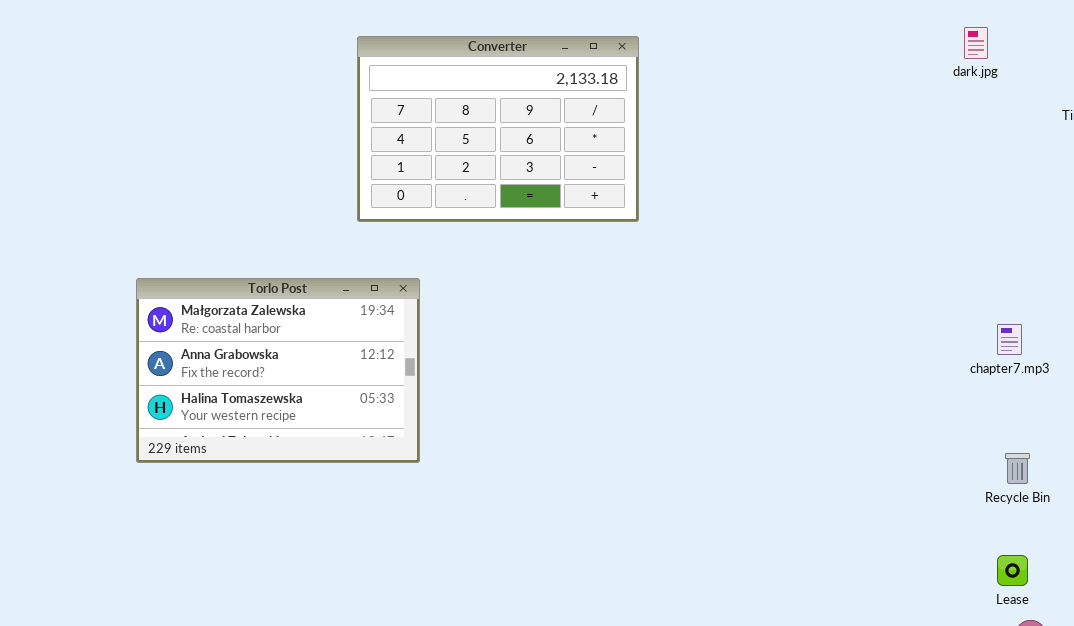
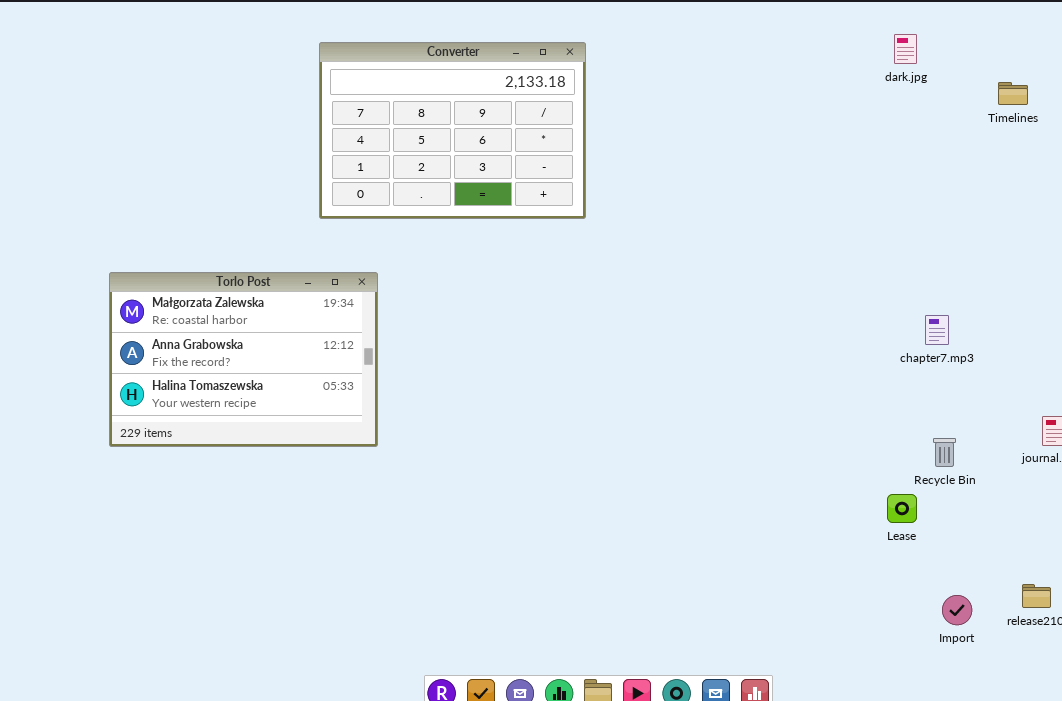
Lease: [997,555,1028,586] -> [887,494,917,523], moved

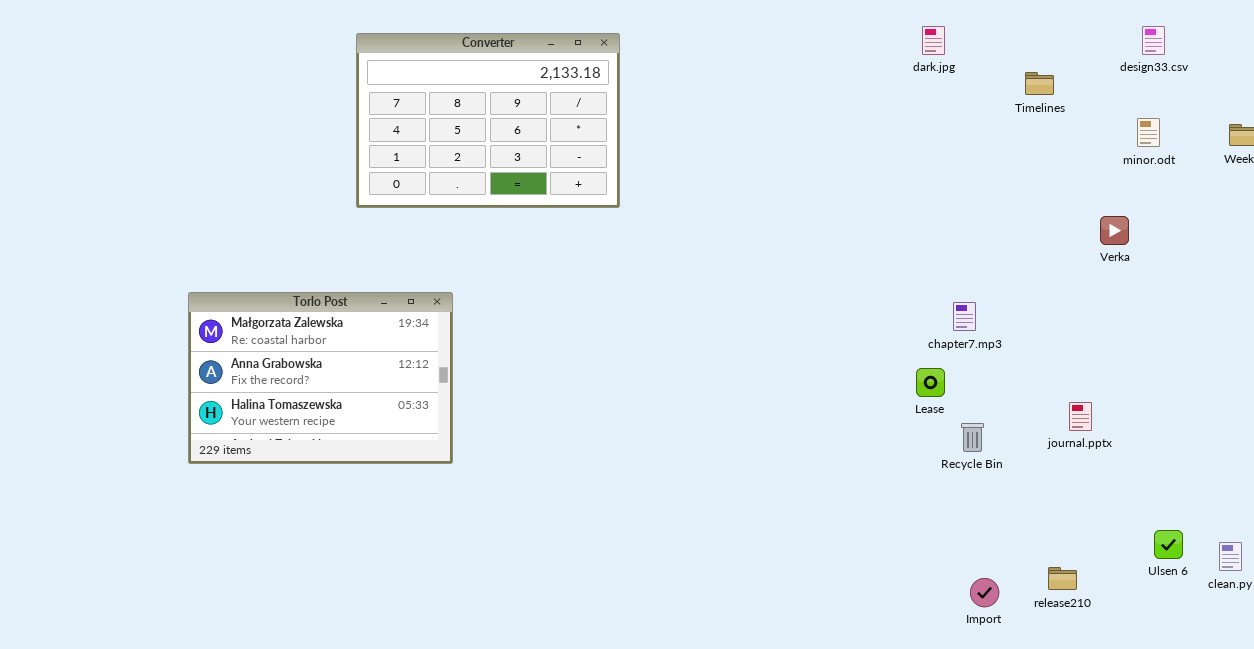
Torlo Post: [109,272,378,447] -> [188,292,453,464], moved
Lease: [887,494,917,523] -> [916,368,945,397], moved

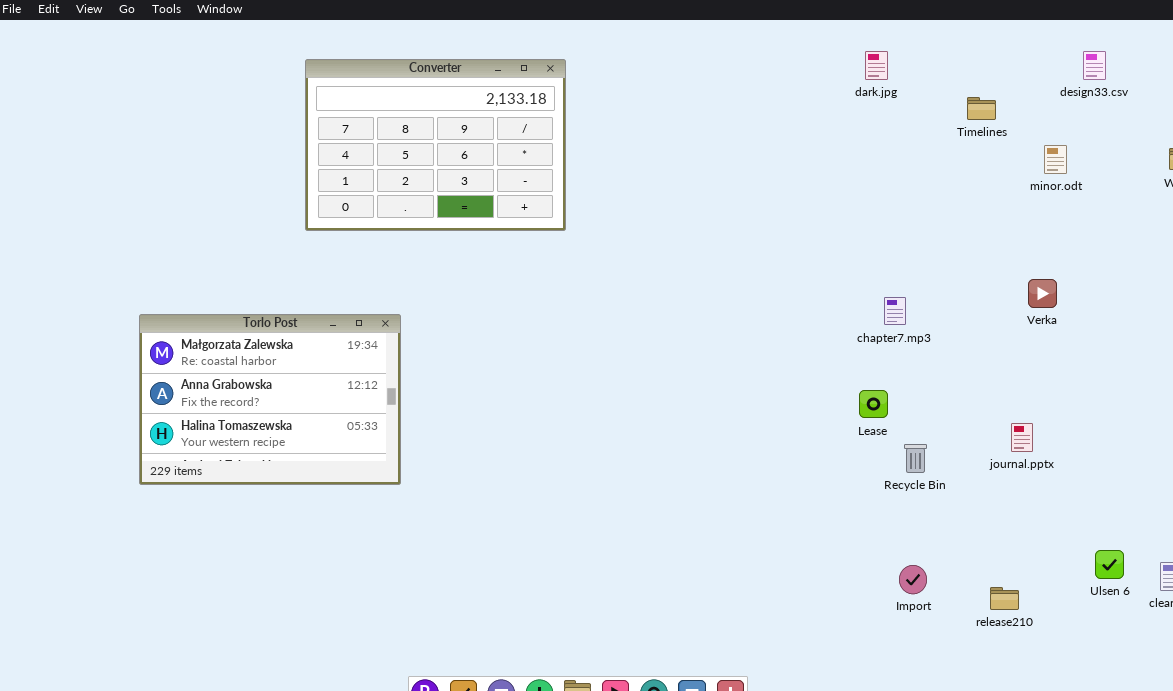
minor.odt: [1137,118,1160,147] -> [1044,145,1067,174], moved
Verka: [1100,216,1129,245] -> [1028,279,1057,308], moved
chapter7.mp3: [953,302,976,331] -> [884,297,906,325], moved
Import: [970,578,999,607] -> [899,565,927,594], moved

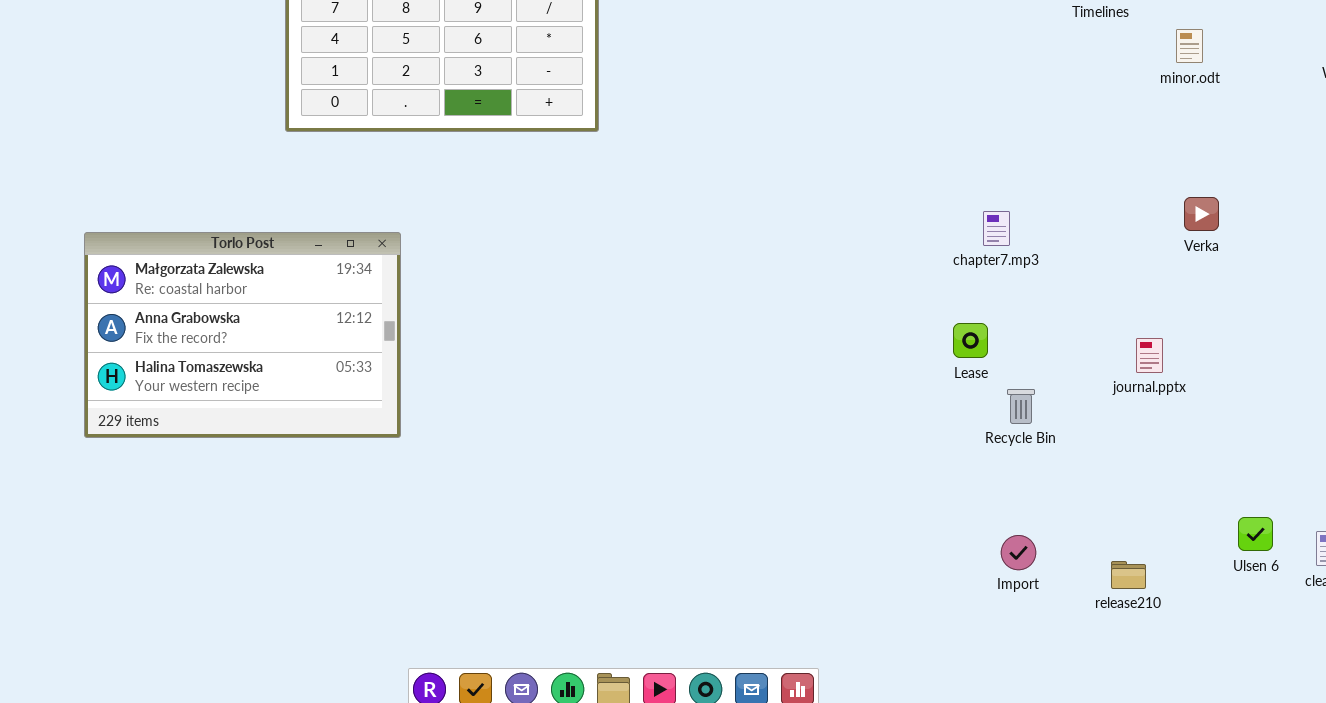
Verka: [1028,279,1057,308] -> [1184,197,1219,231], moved
journal.pptx: [1011,423,1033,452] -> [1136,338,1163,373], moved

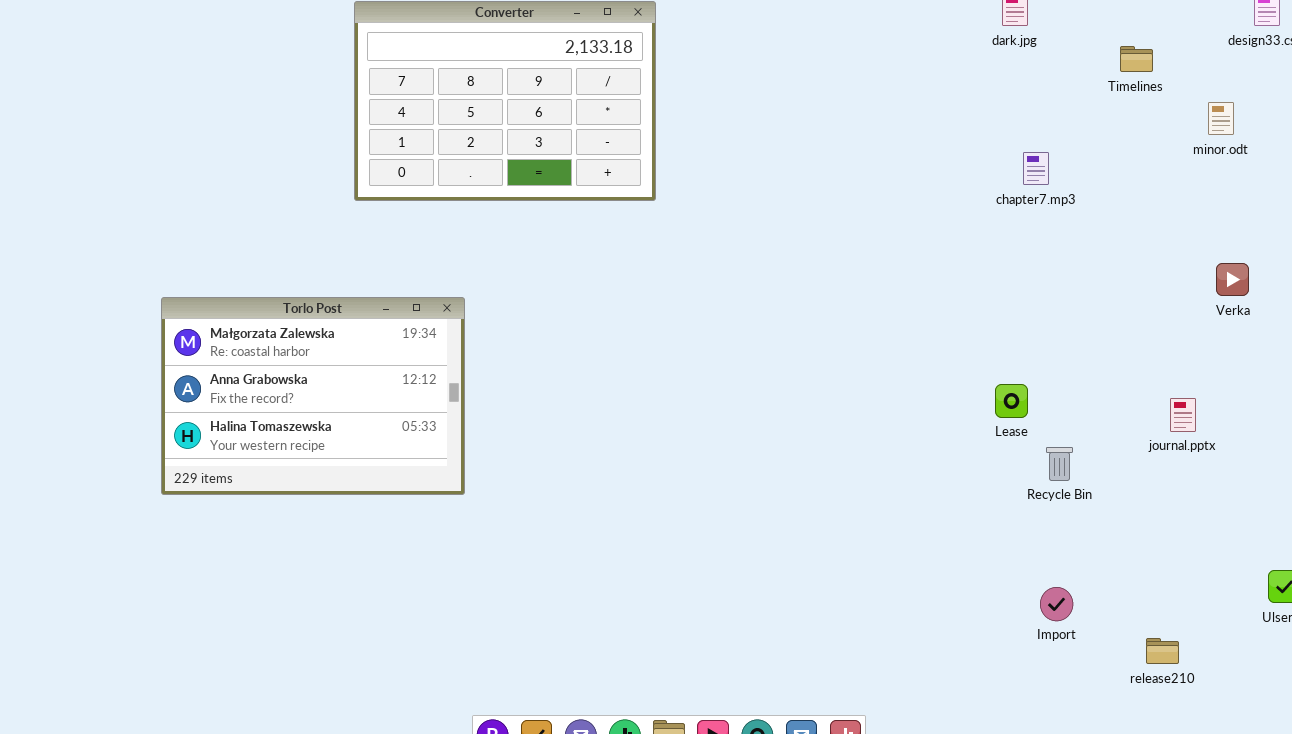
chapter7.mp3: [983,211,1010,246] -> [1023,152,1049,185], moved
release210: [1111,561,1146,589] -> [1146,638,1179,664], moved

